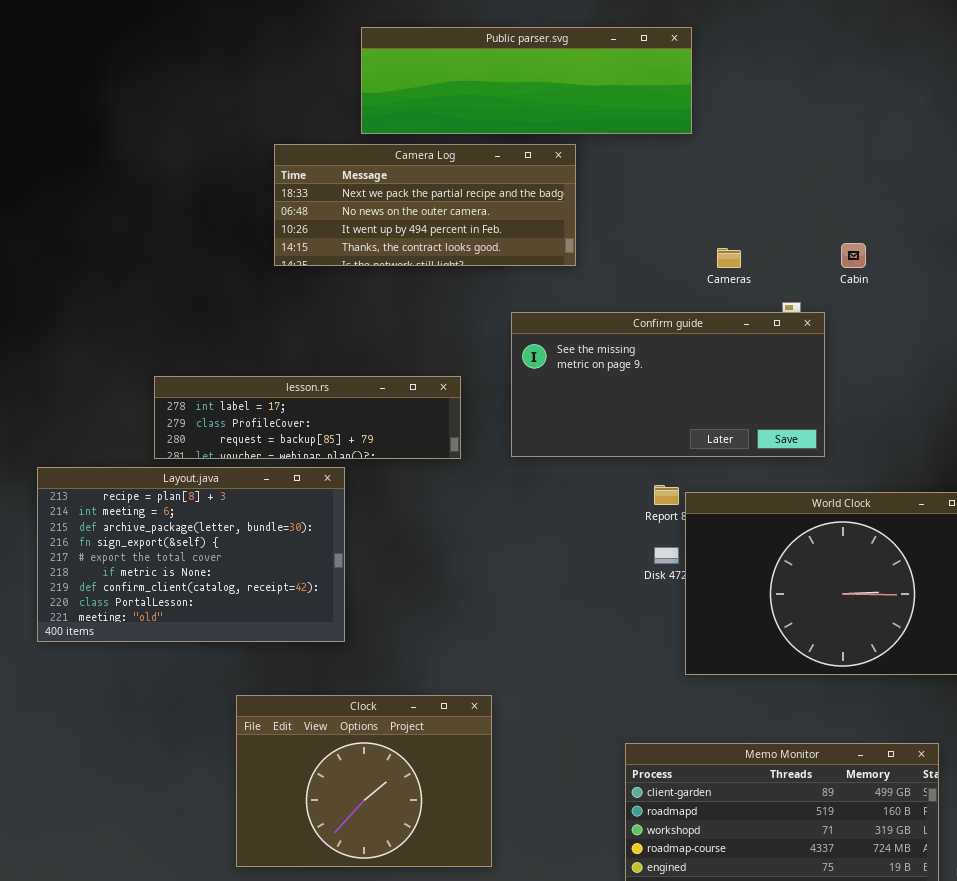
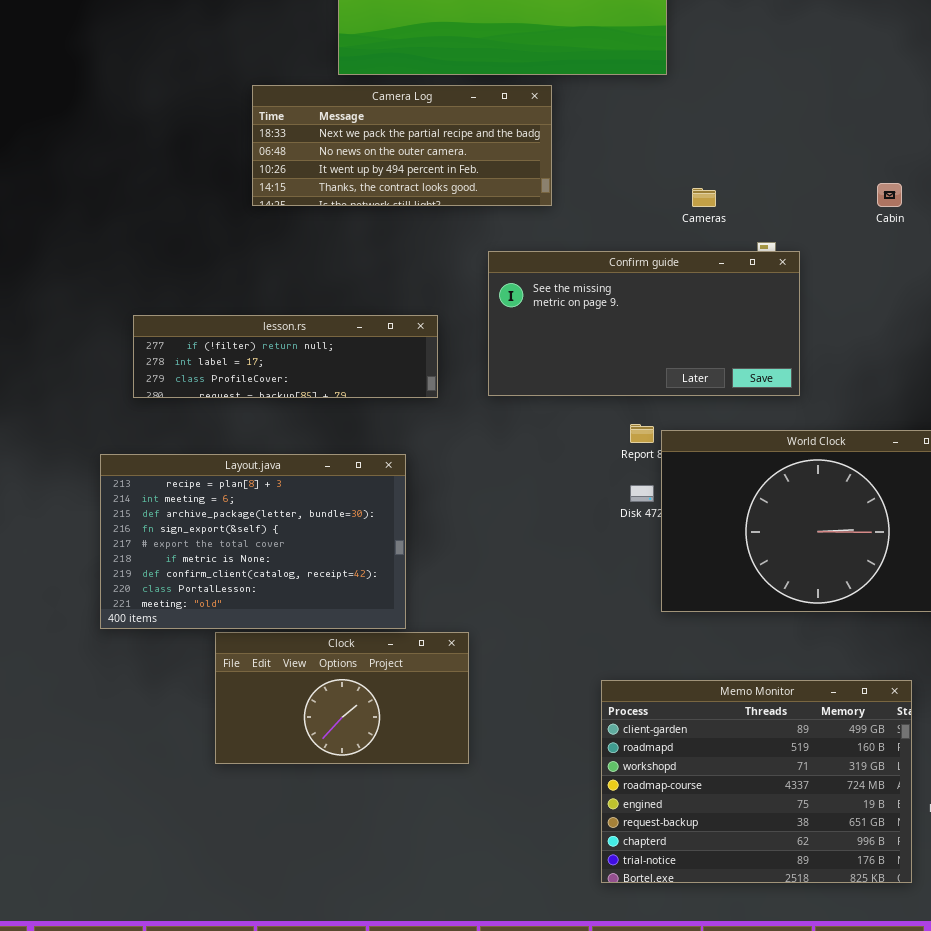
Cabin: [841,243,866,268] -> [877,183,902,207], moved
lesson.rs: [154,376,461,459] -> [133,315,438,398], scrolled up 1 row
Layout.java: [37,467,345,642] -> [100,454,406,629], moved
Clock: [236,695,492,867] -> [215,632,469,764], resized

